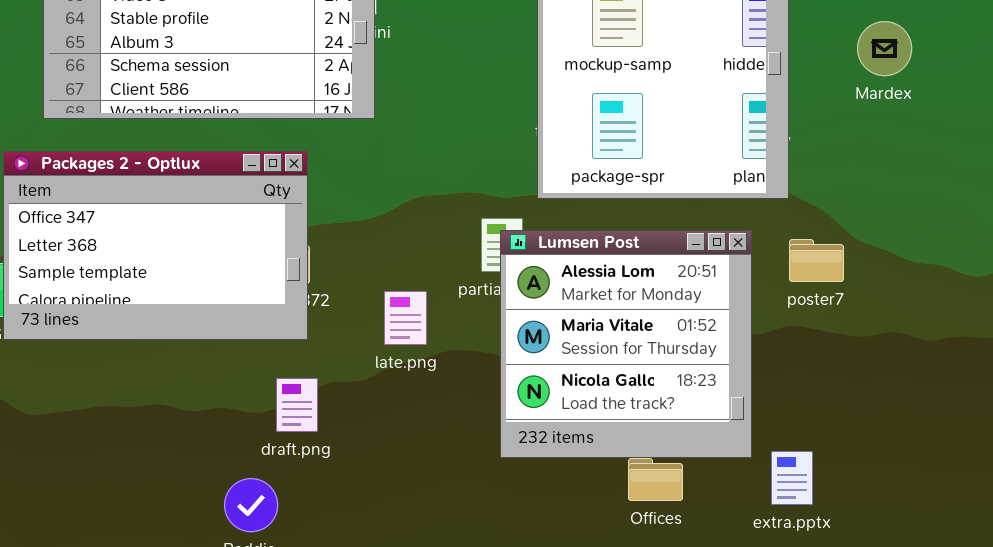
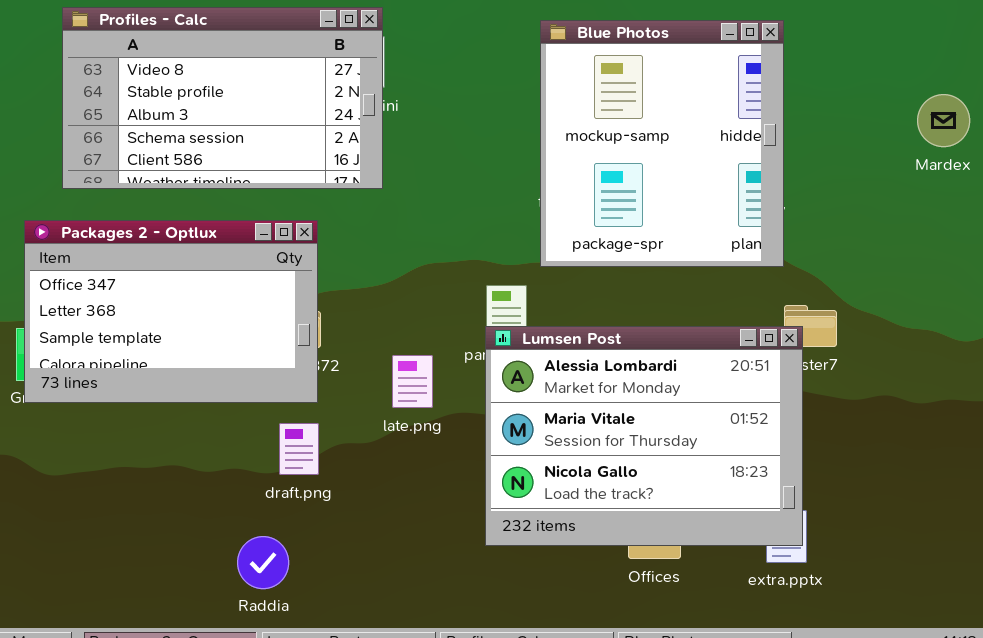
Mardex: [857,21,912,76] -> [917,94,970,147], moved
Lumsen Post: [500,230,752,458] -> [485,326,803,546], moved, resized
draft.png: [276,378,318,432] -> [279,423,319,475], moved

